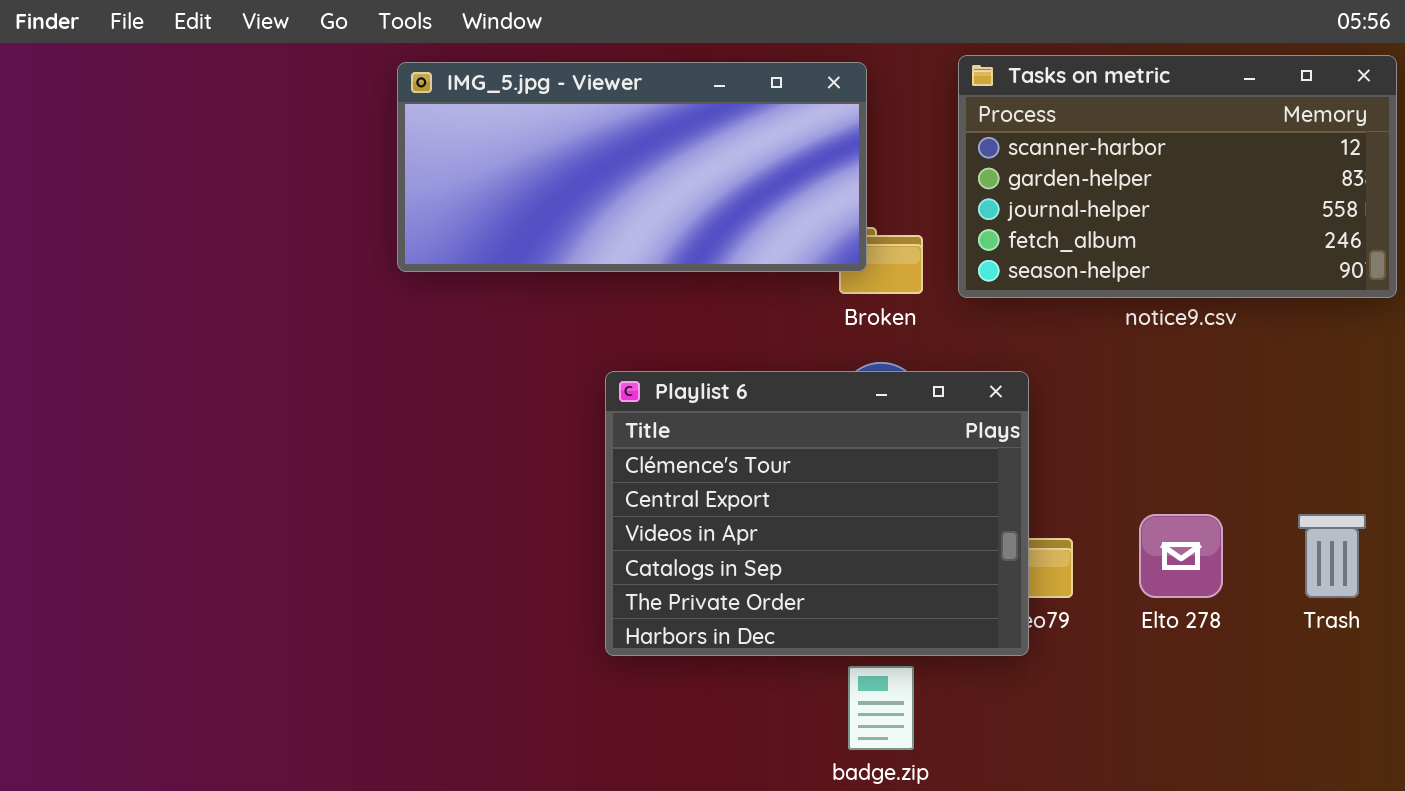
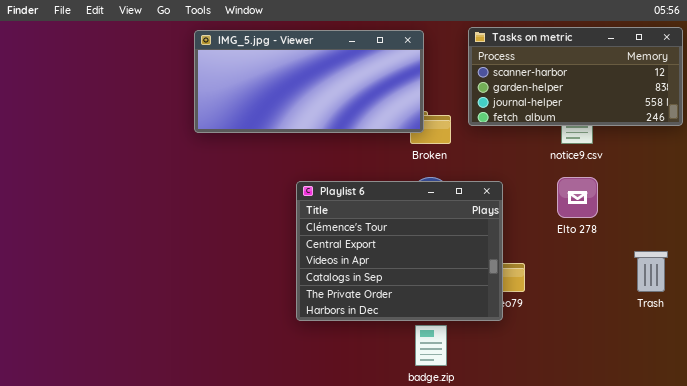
Tasks on metric: [958,55,1397,298] -> [468,27,683,126], resized
Elto 278: [1139,514,1223,598] -> [557,177,598,218], moved

